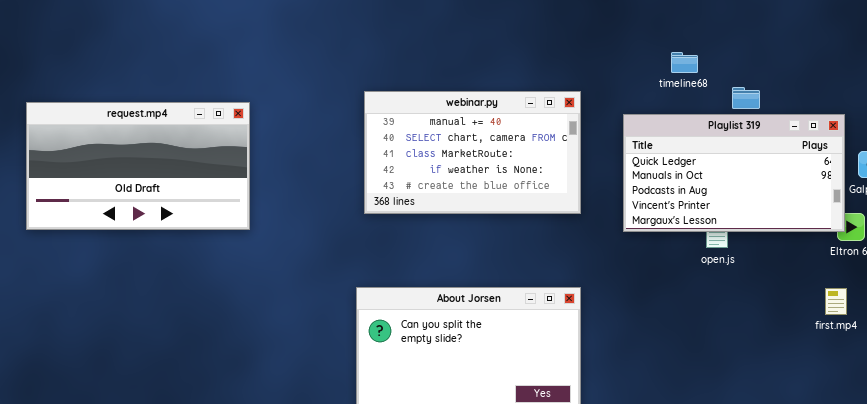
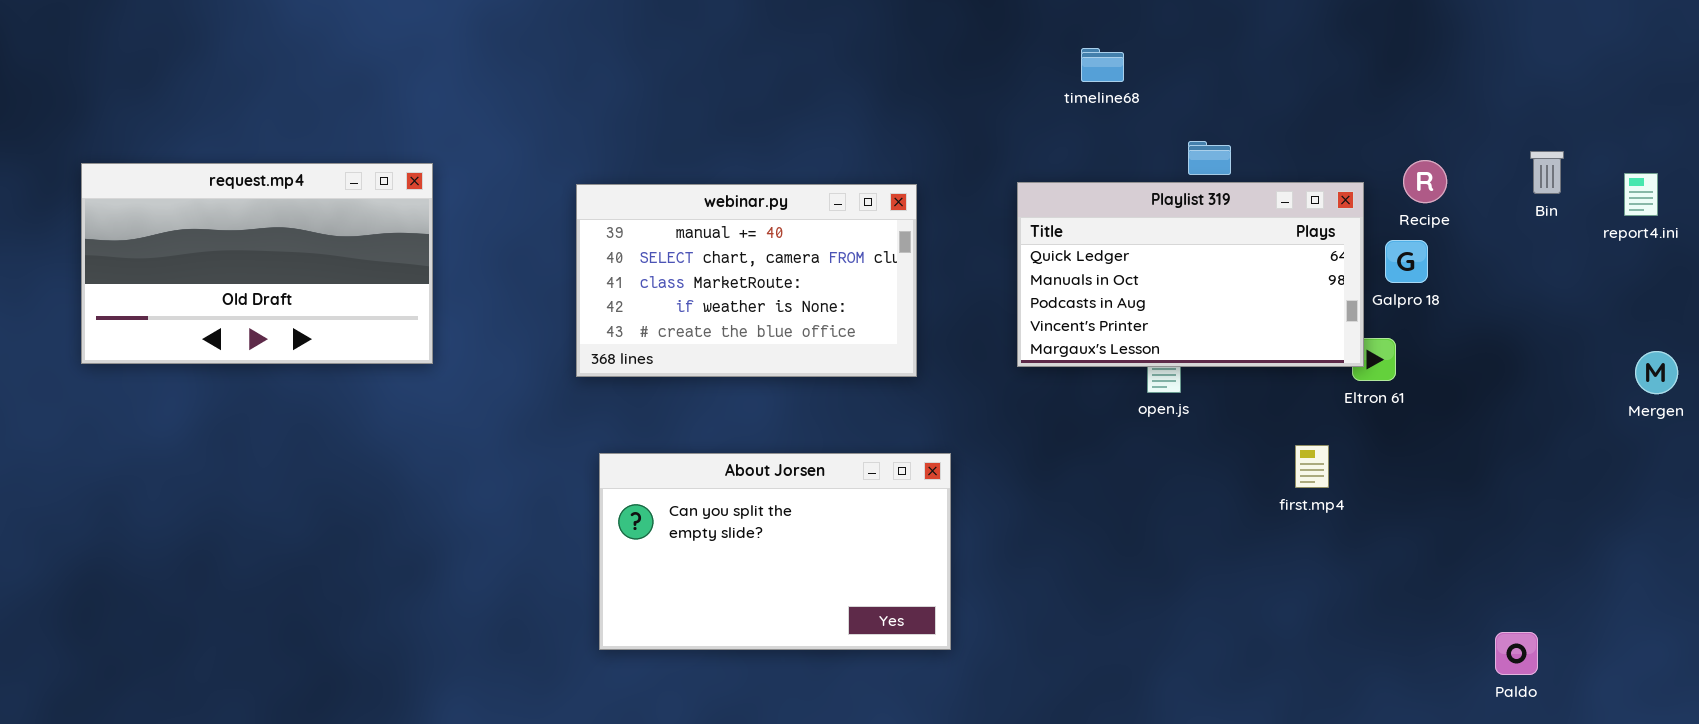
timeline68: [671,52,698,73] -> [1081,48,1124,82], moved
webinar.py: [364,91,581,214] -> [576,184,917,377], moved
first.mp4: [825,288,847,315] -> [1295,445,1329,488], moved

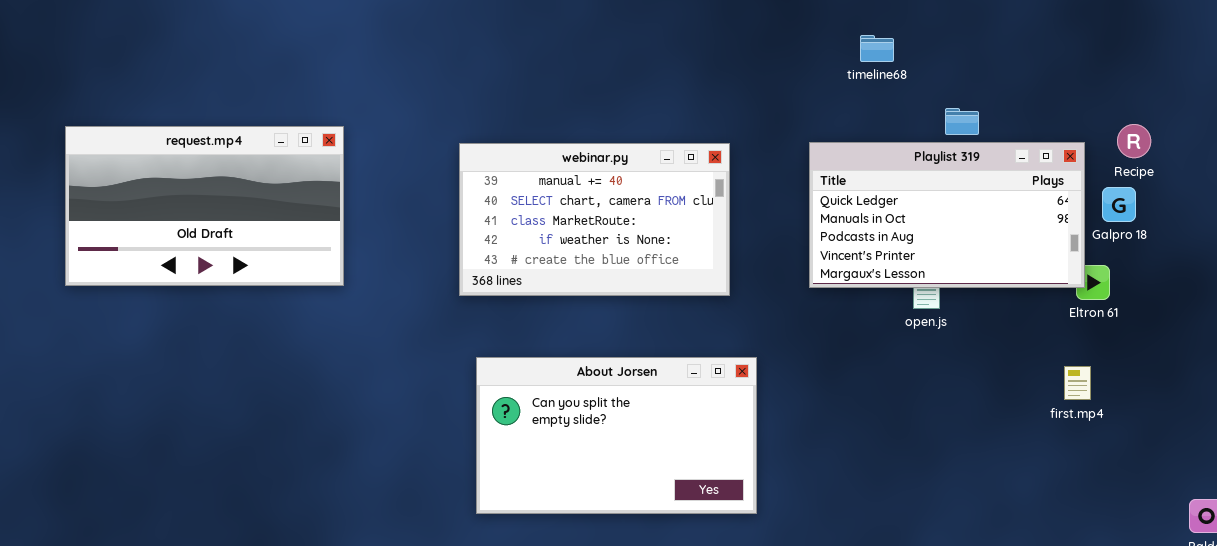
first.mp4: [1295,445,1329,488] -> [1064,366,1091,400], moved

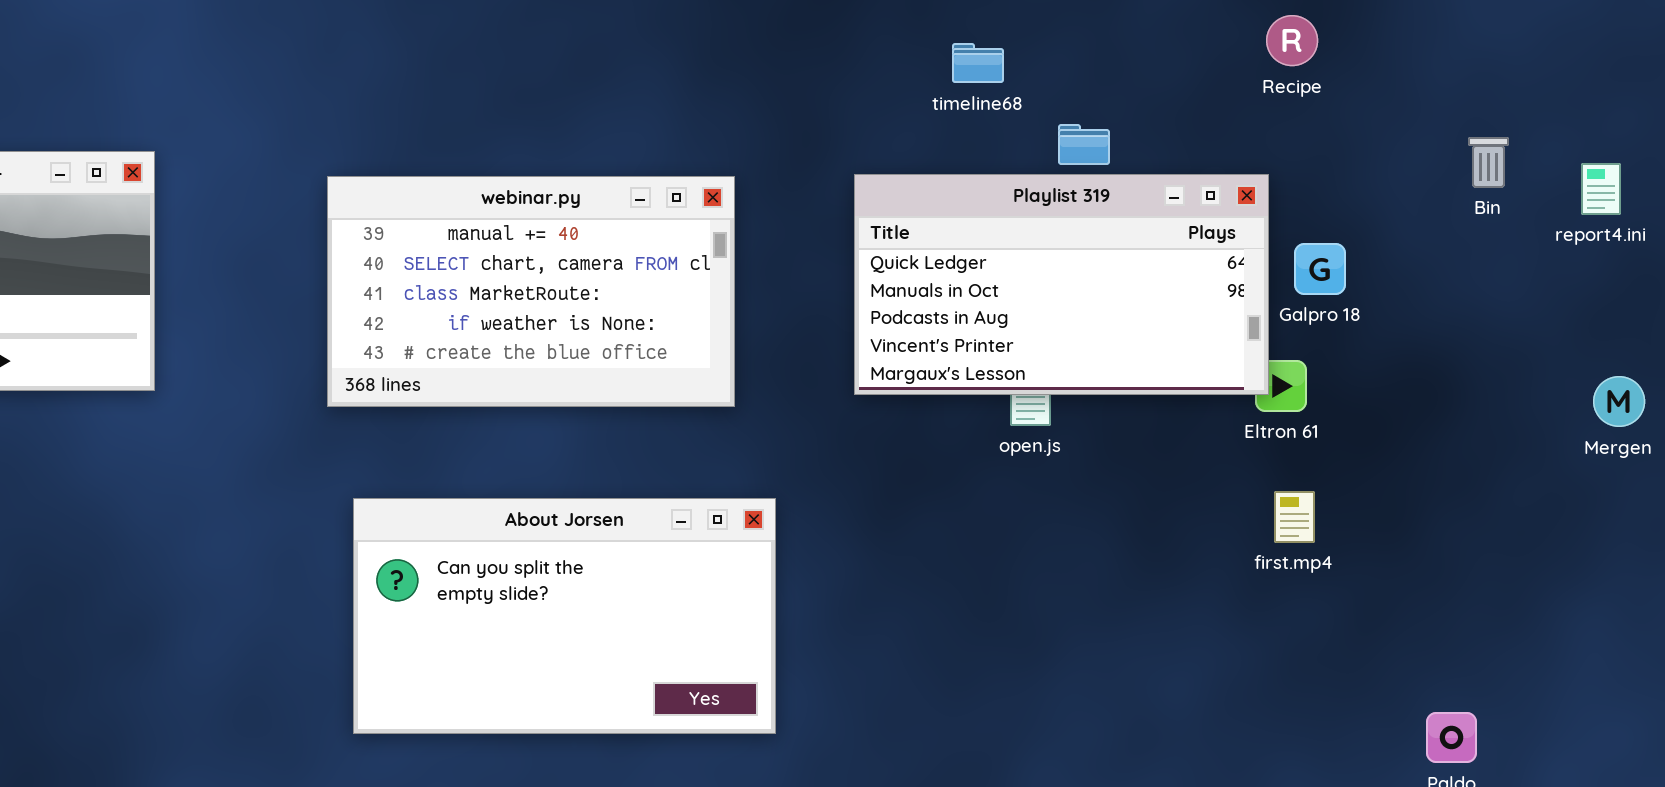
timeline68: [860,35,894,62] -> [952,43,1004,83], moved
Recipe: [1117,124,1151,158] -> [1266,15,1318,66], moved
first.mp4: [1064,366,1091,400] -> [1274,491,1315,543], moved

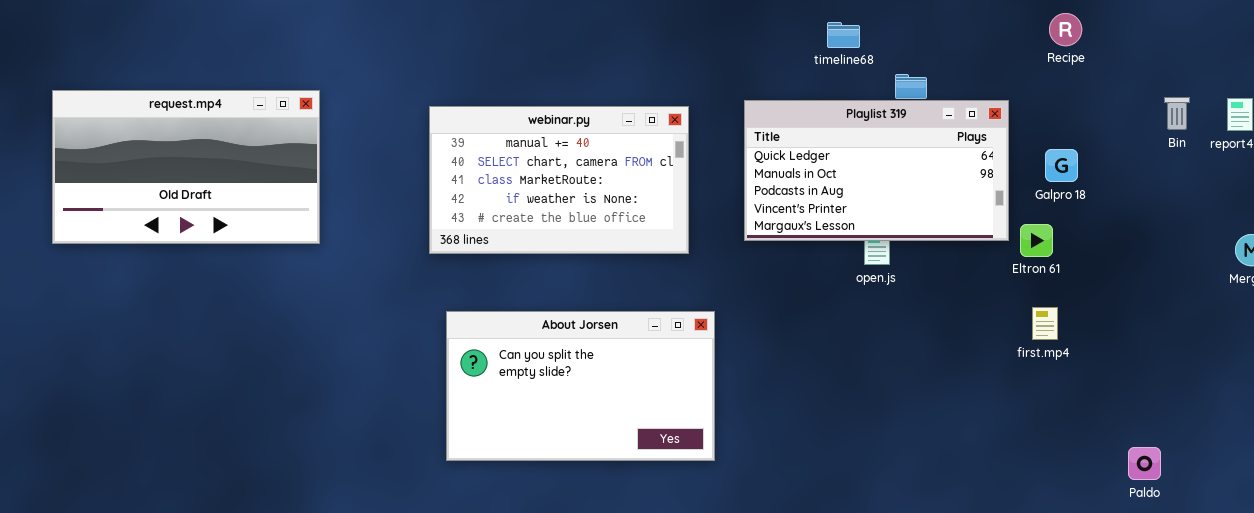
Recipe: [1266,15,1318,66] -> [1049,13,1082,46], moved
Bin: [1468,137,1509,188] -> [1164,97,1190,130], moved
Playlist 319: [854,174,1269,395] -> [744,100,1009,241], moved

